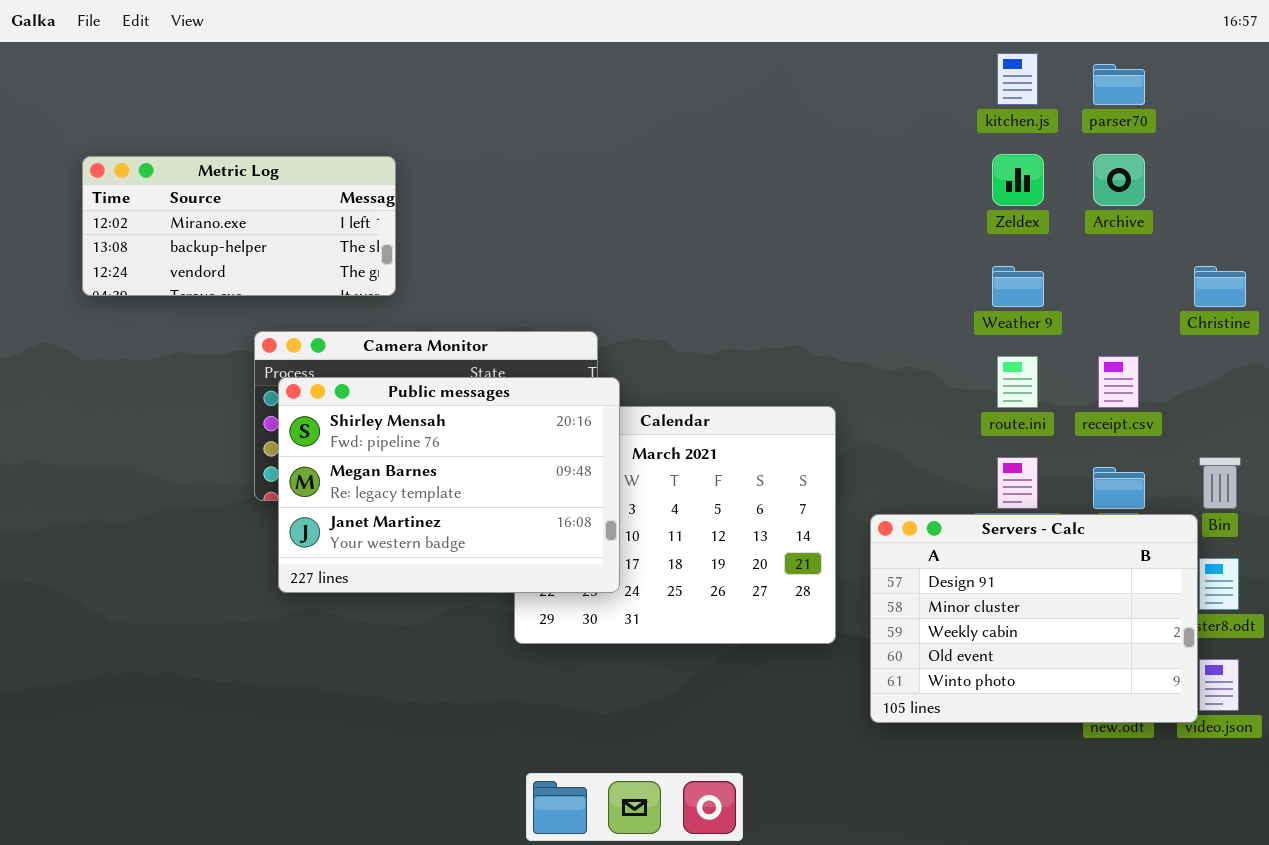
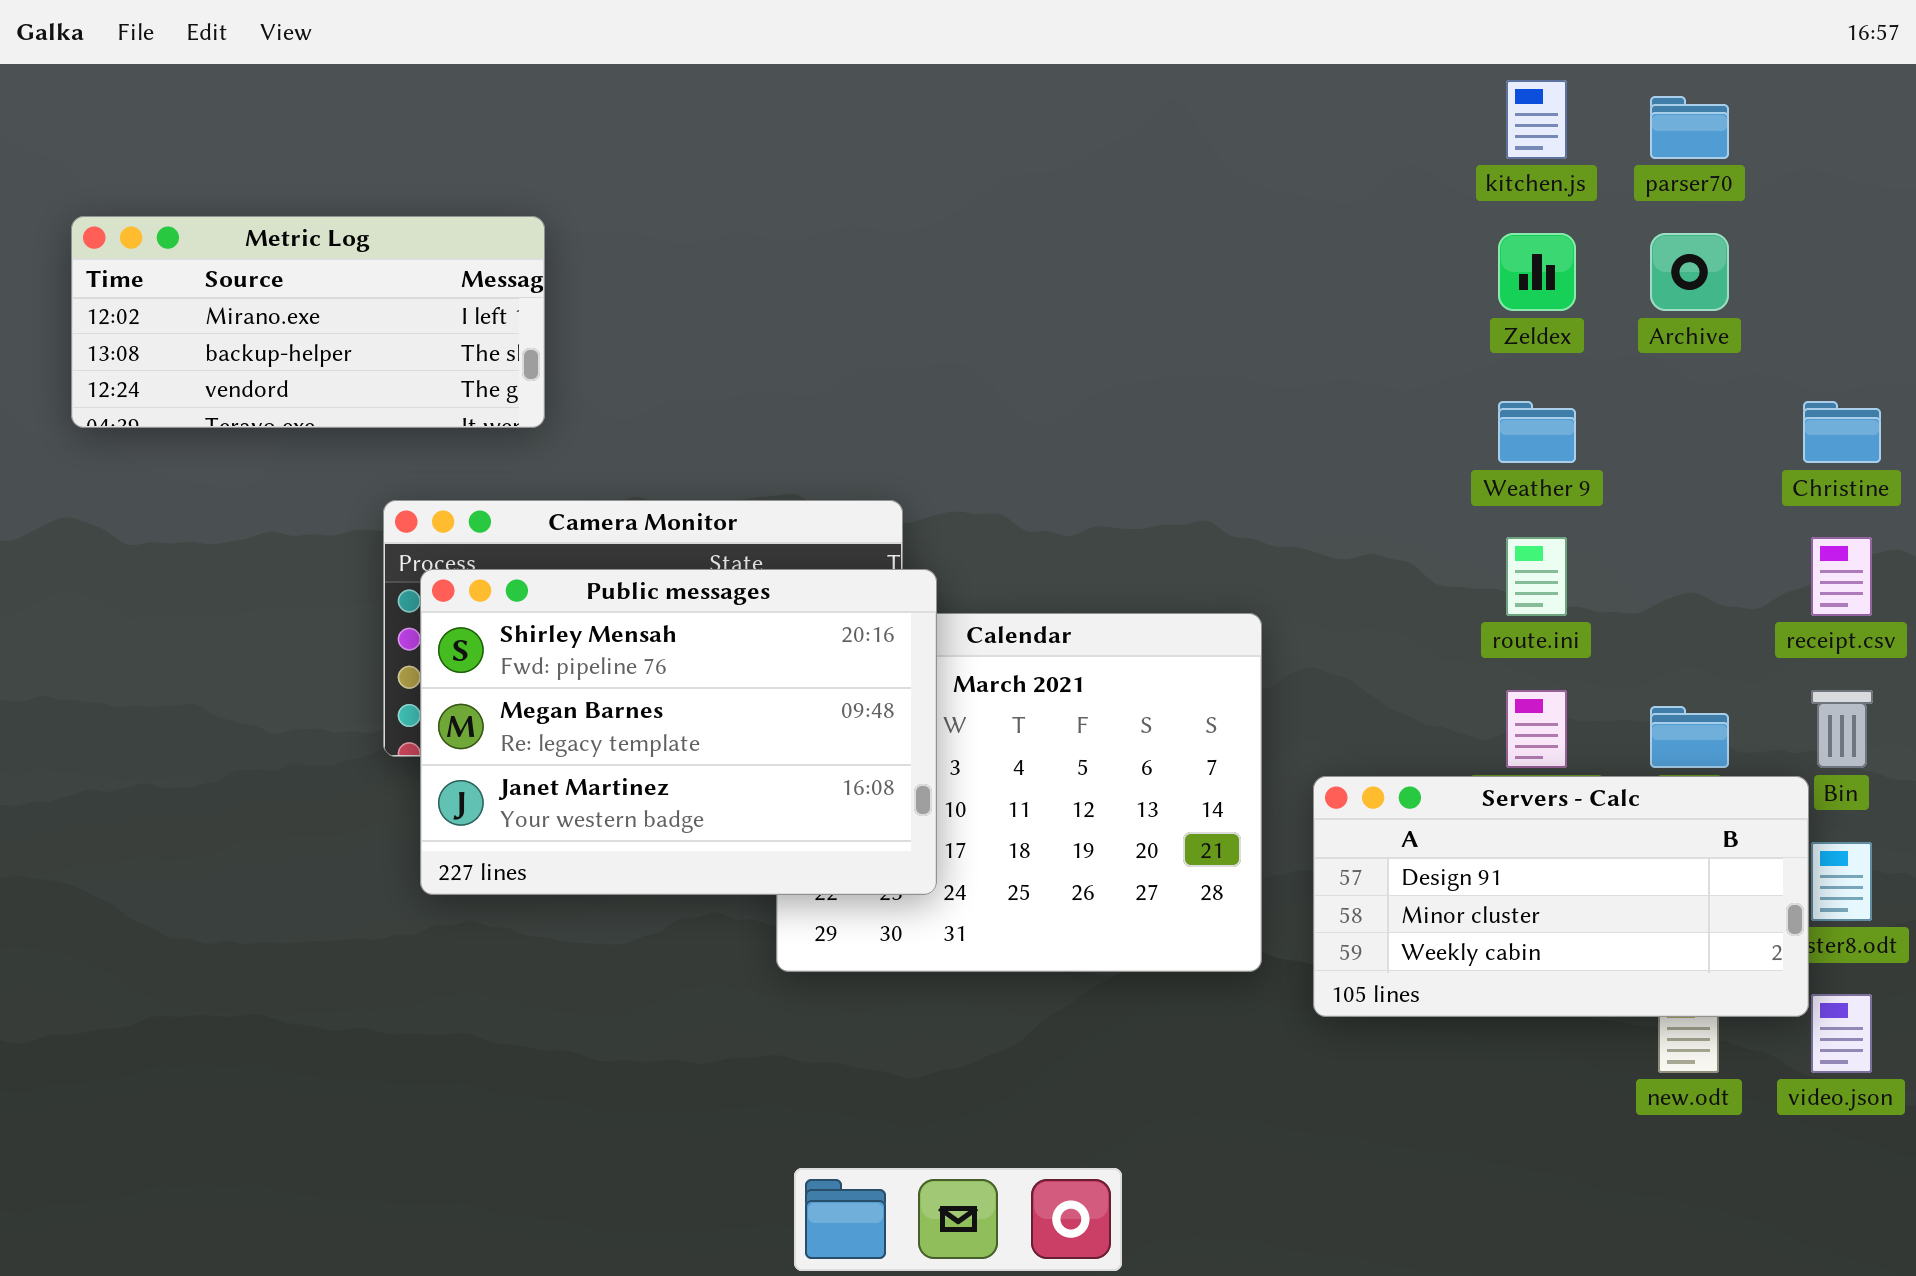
Metric Log: [82,156,396,296] -> [71,216,545,428], moved
receipt.csv: [1098,356,1139,408] -> [1811,537,1872,616], moved
Servers - Calc: [870,514,1198,723] -> [1313,776,1809,1017], resized

